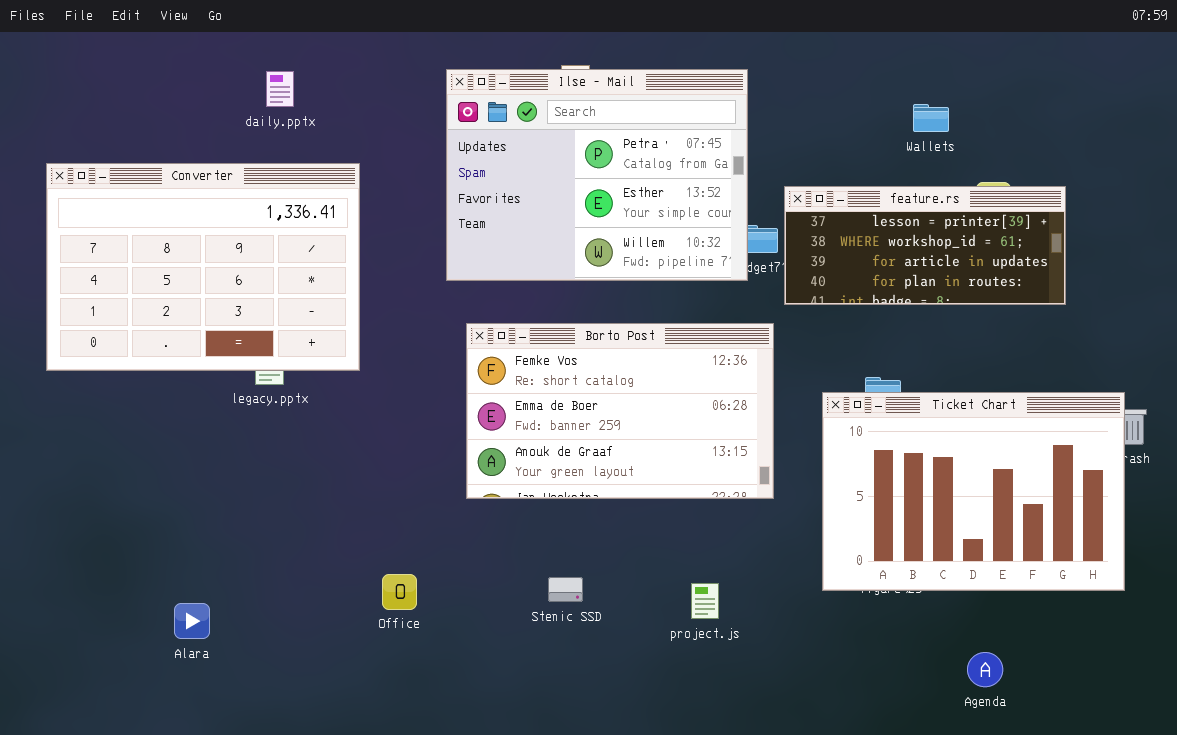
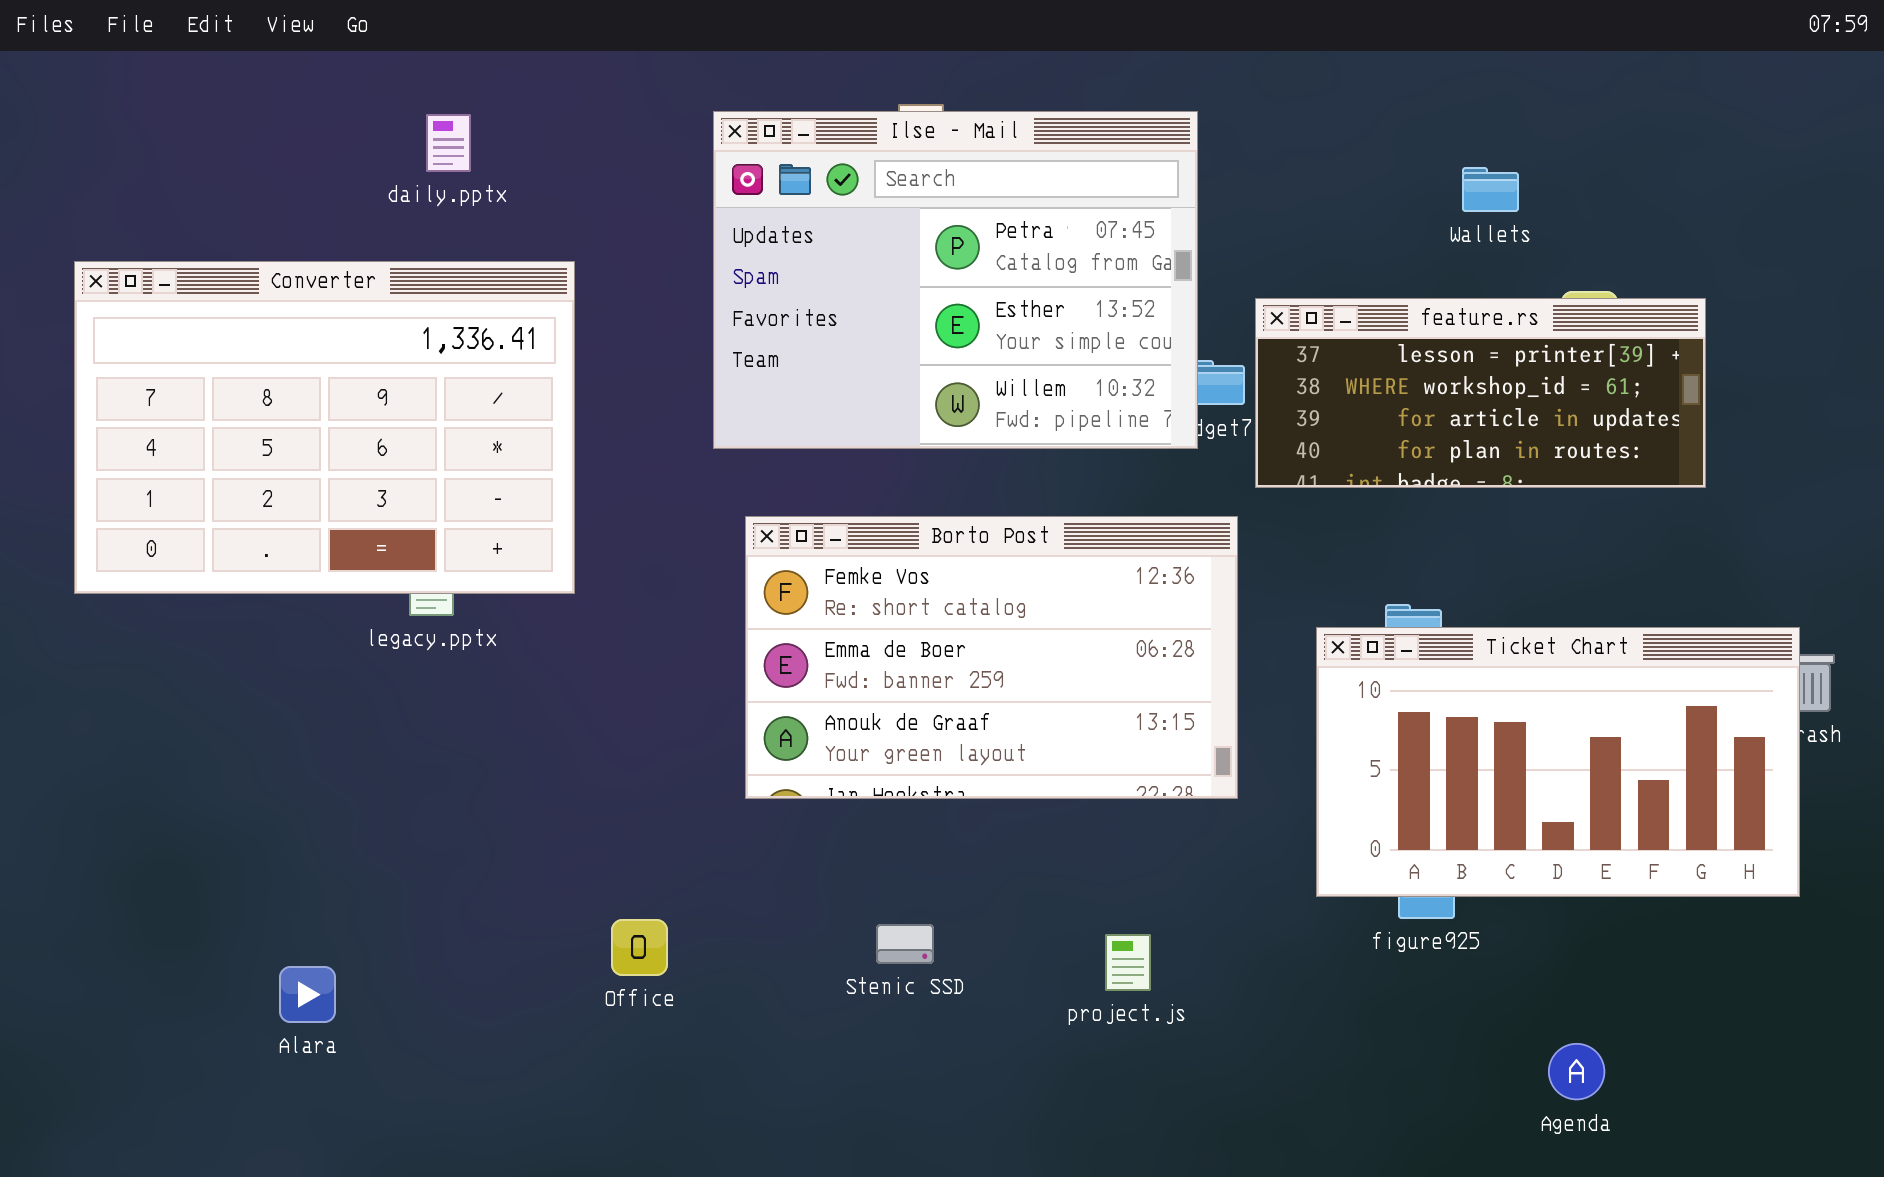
Ticket Chart: [822,392,1125,591] -> [1316,627,1800,897], resized

